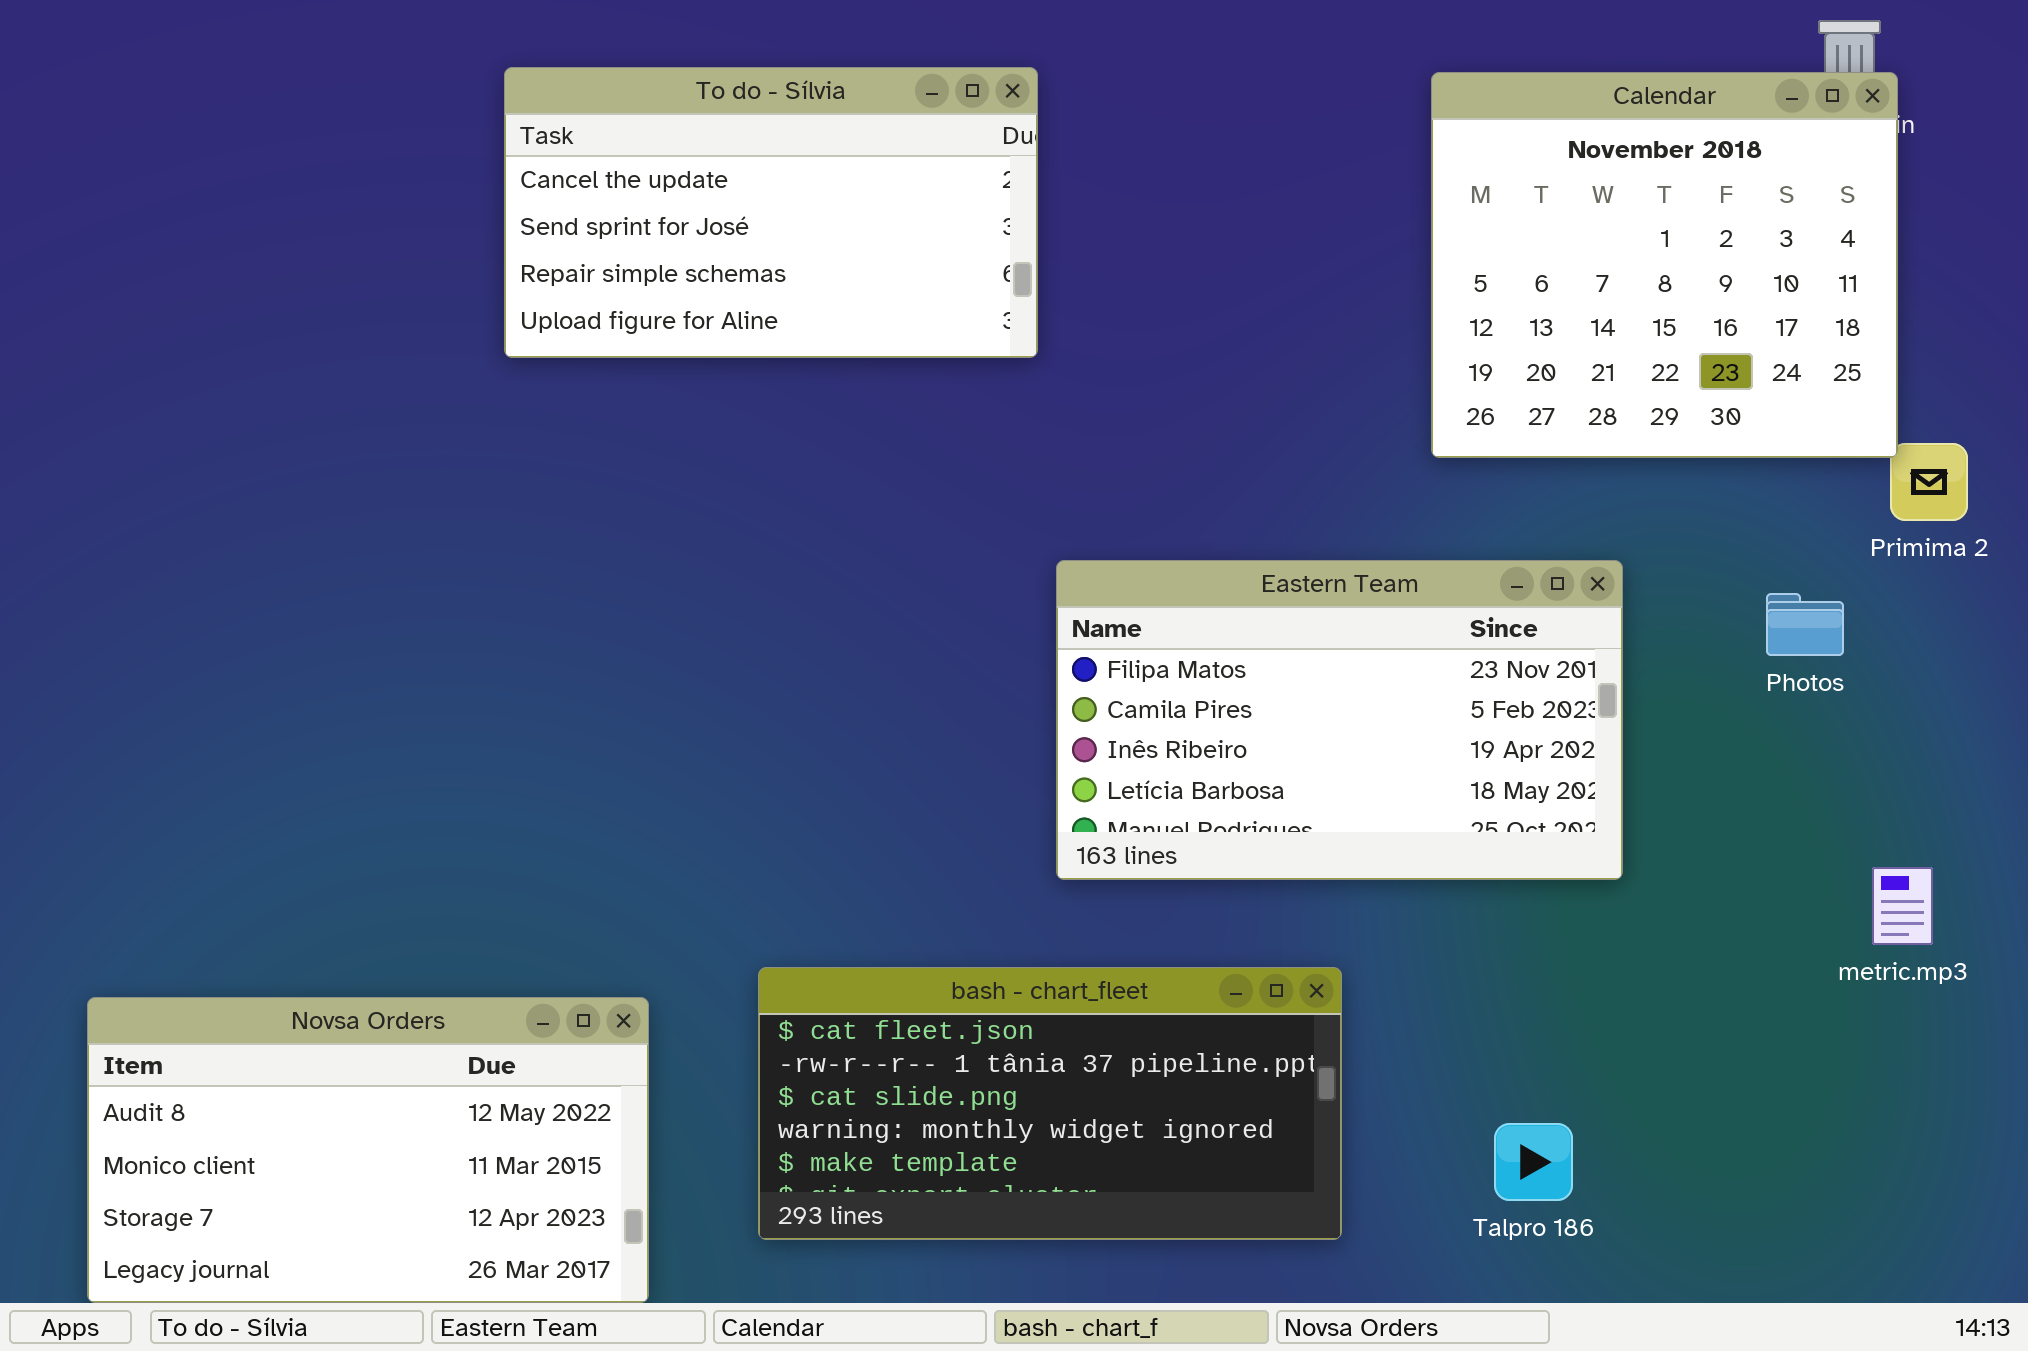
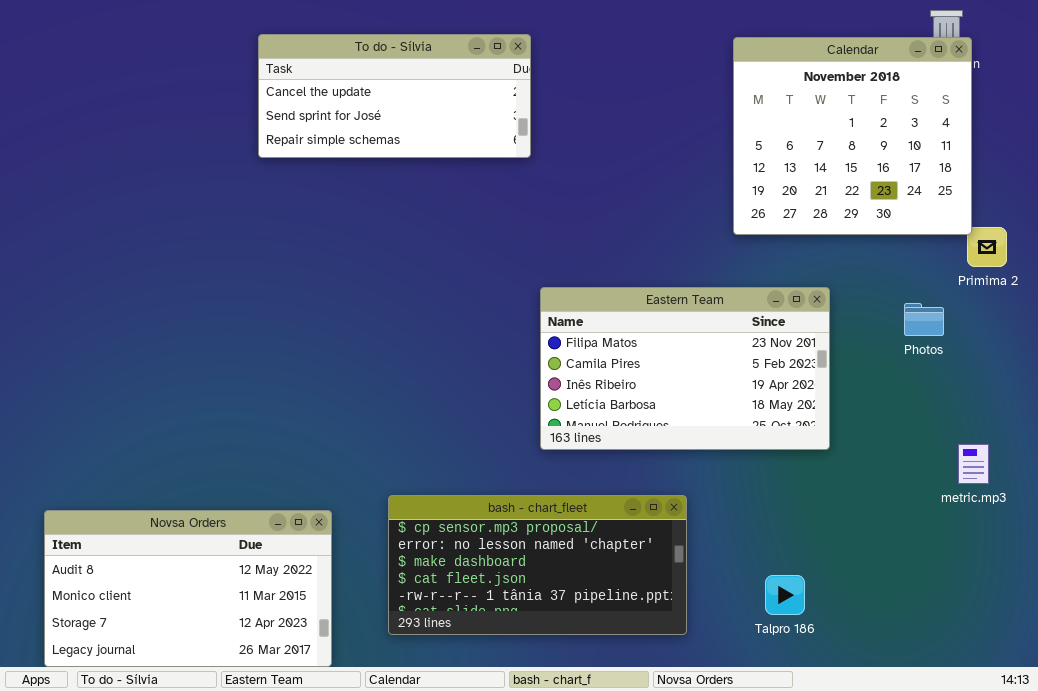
To do - Sílvia: [504,67,1038,358] -> [258,34,531,158], resized
bash - chart_fleet: [758,967,1342,1240] -> [388,495,687,635], scrolled up 3 rows

